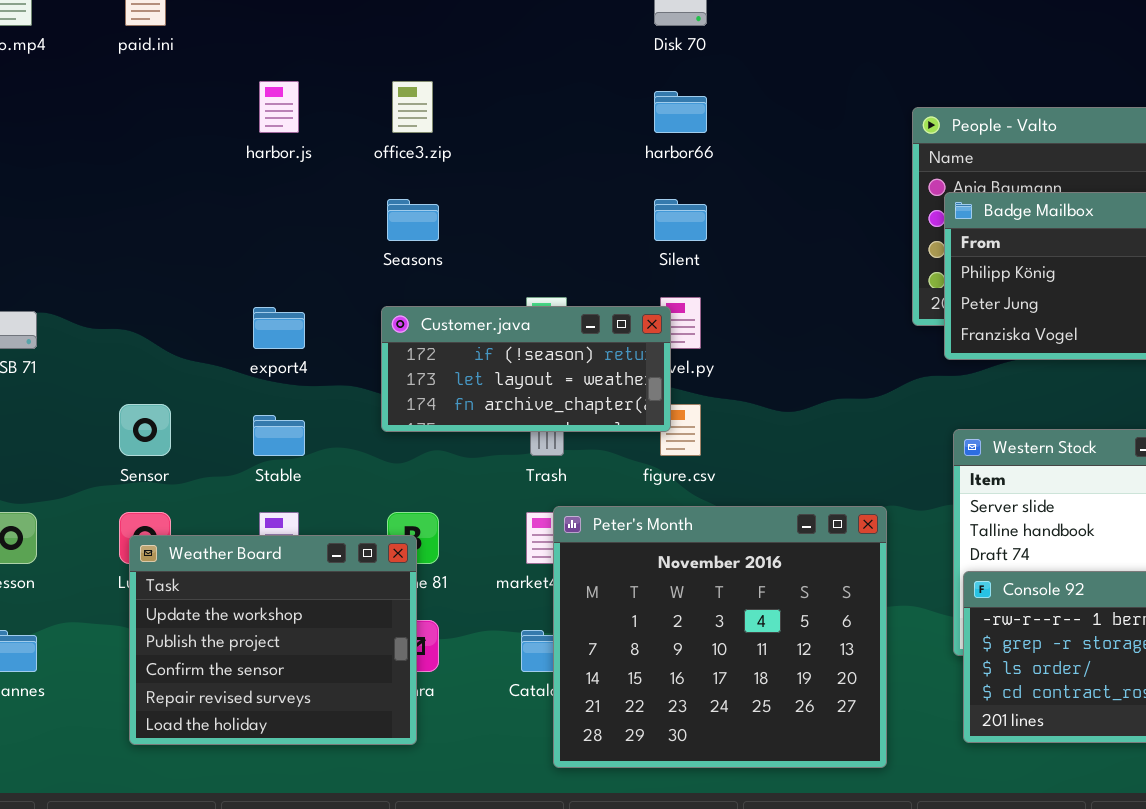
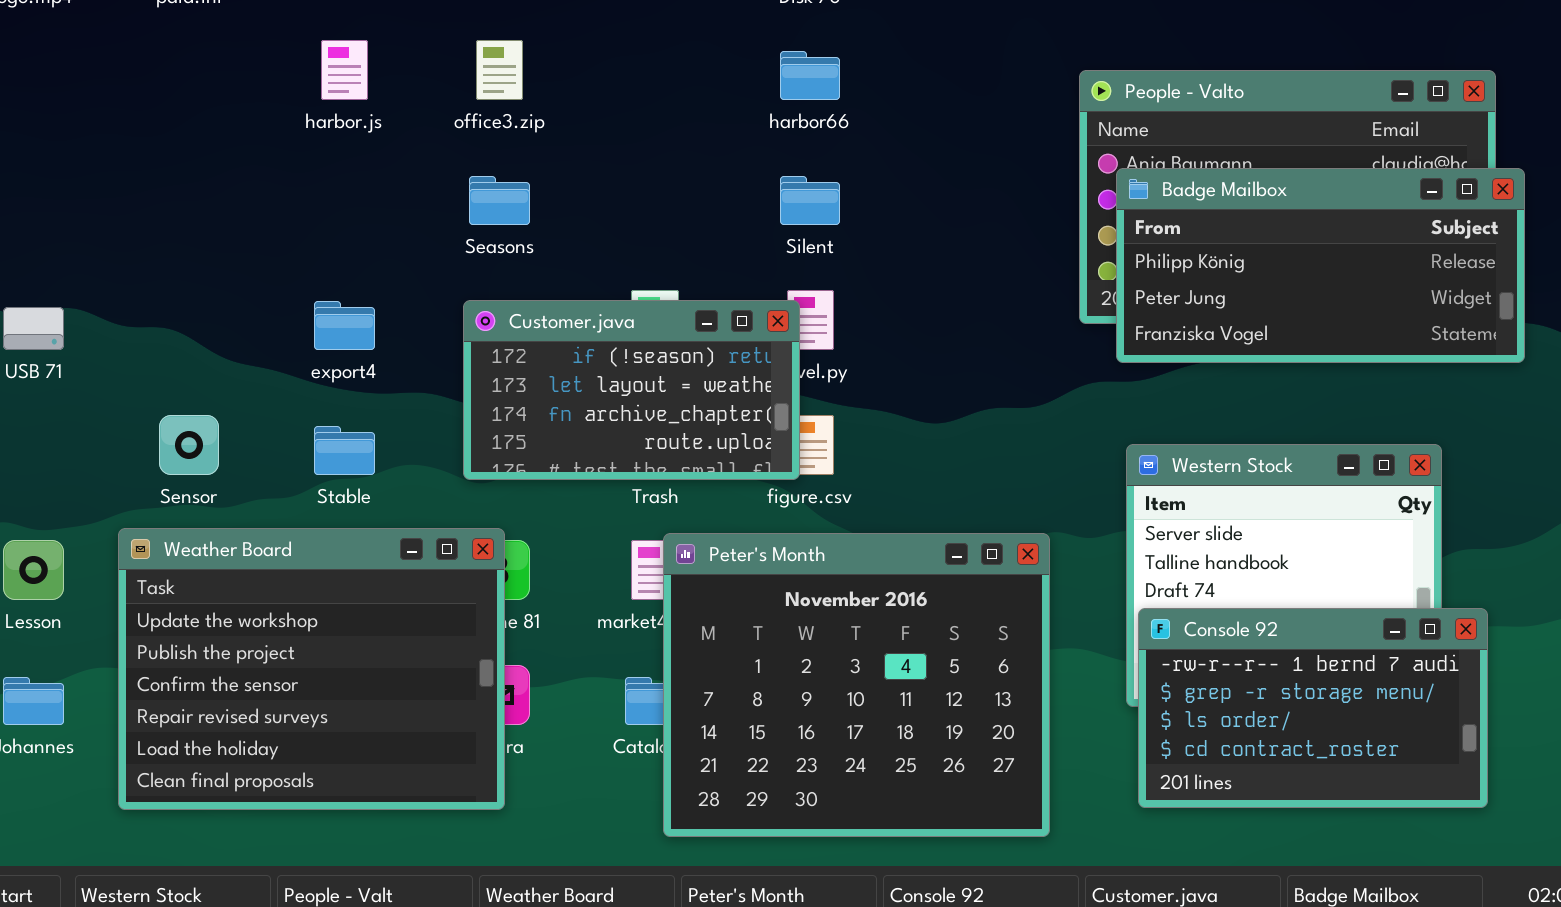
Customer.java: [381,306,671,432] -> [463,300,800,480], resized
Weather Board: [129,535,417,745] -> [118,528,505,810], resized

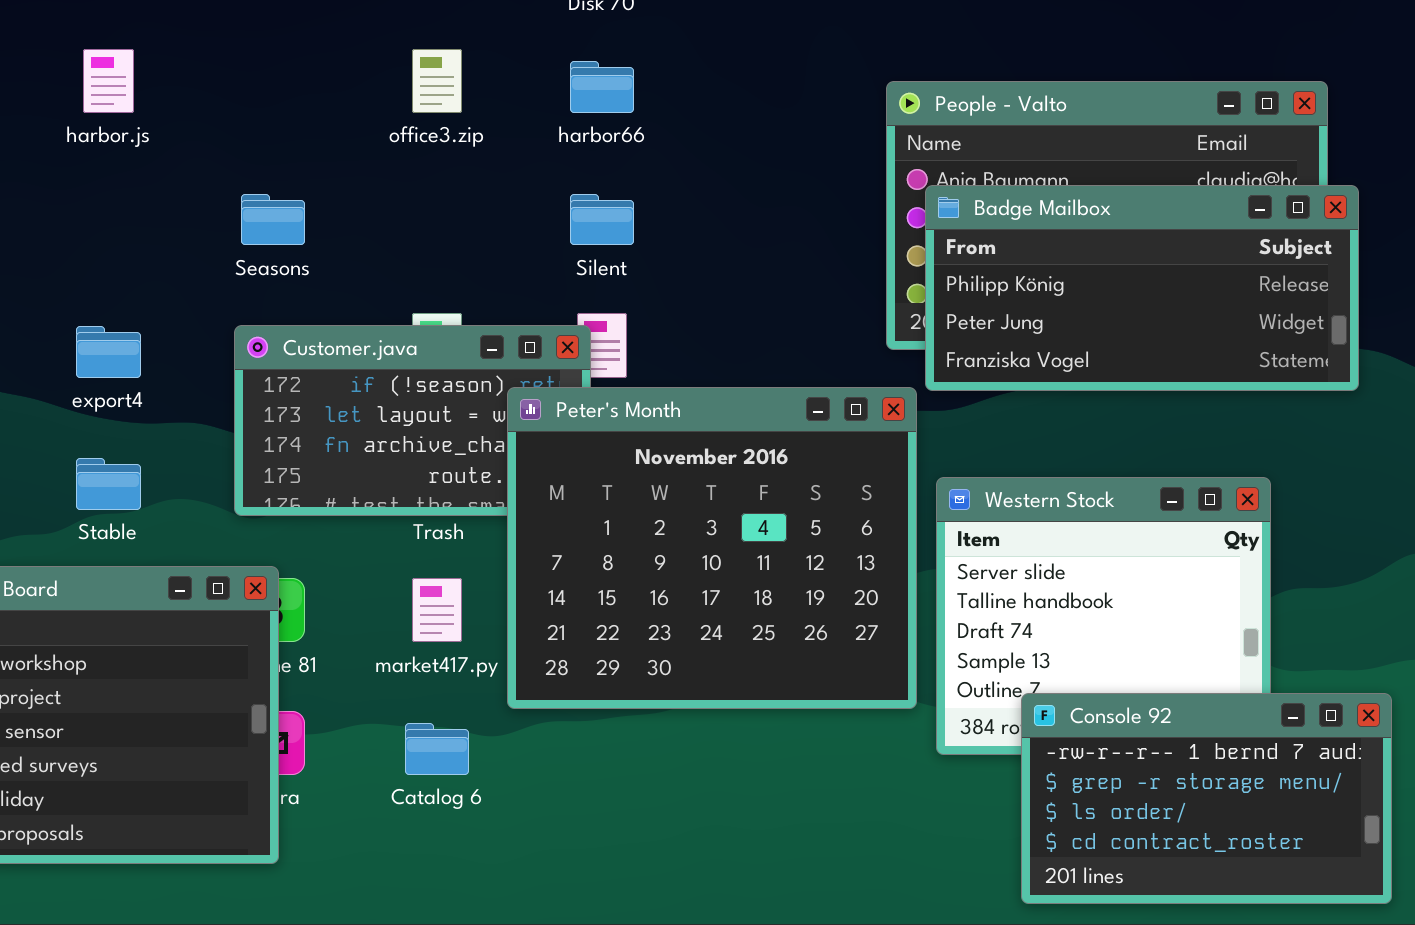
office3.zip: [476,40,523,100] -> [412,49,462,113], moved
Peter's Month: [663,533,1050,837] -> [507,387,917,709], moved
Console 92: [1138,608,1488,808] -> [1021,693,1392,904], moved

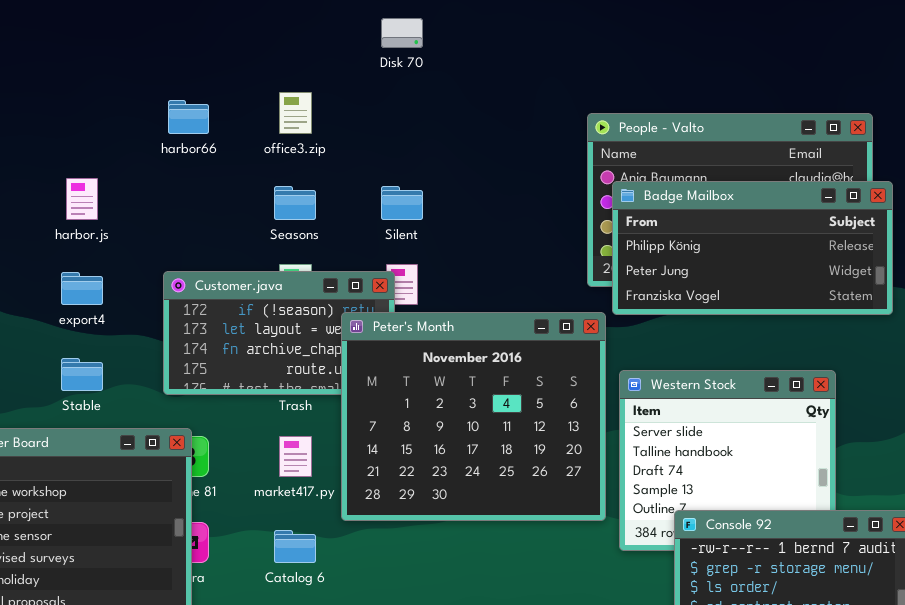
harbor.js: [83,49,134,113] -> [66,178,98,220], moved
harbor66: [570,61,634,113] -> [168,100,209,134], moved
Seasons: [241,194,305,245] -> [274,186,316,220], moved

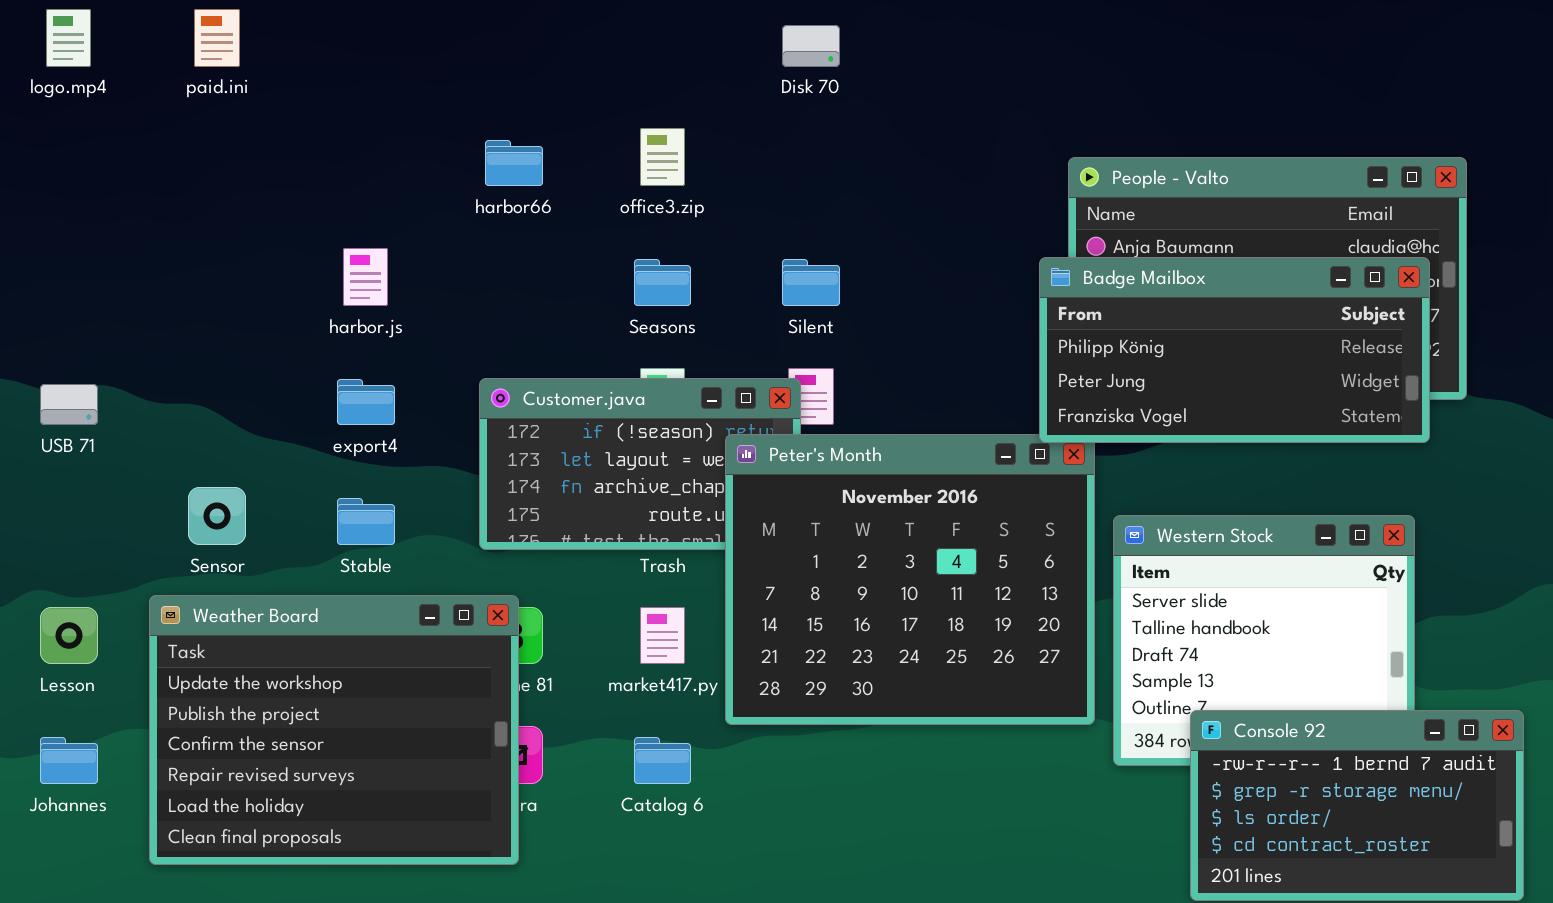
Badge Mailbox: [612,181,893,315] -> [1039,257,1430,443], moved

